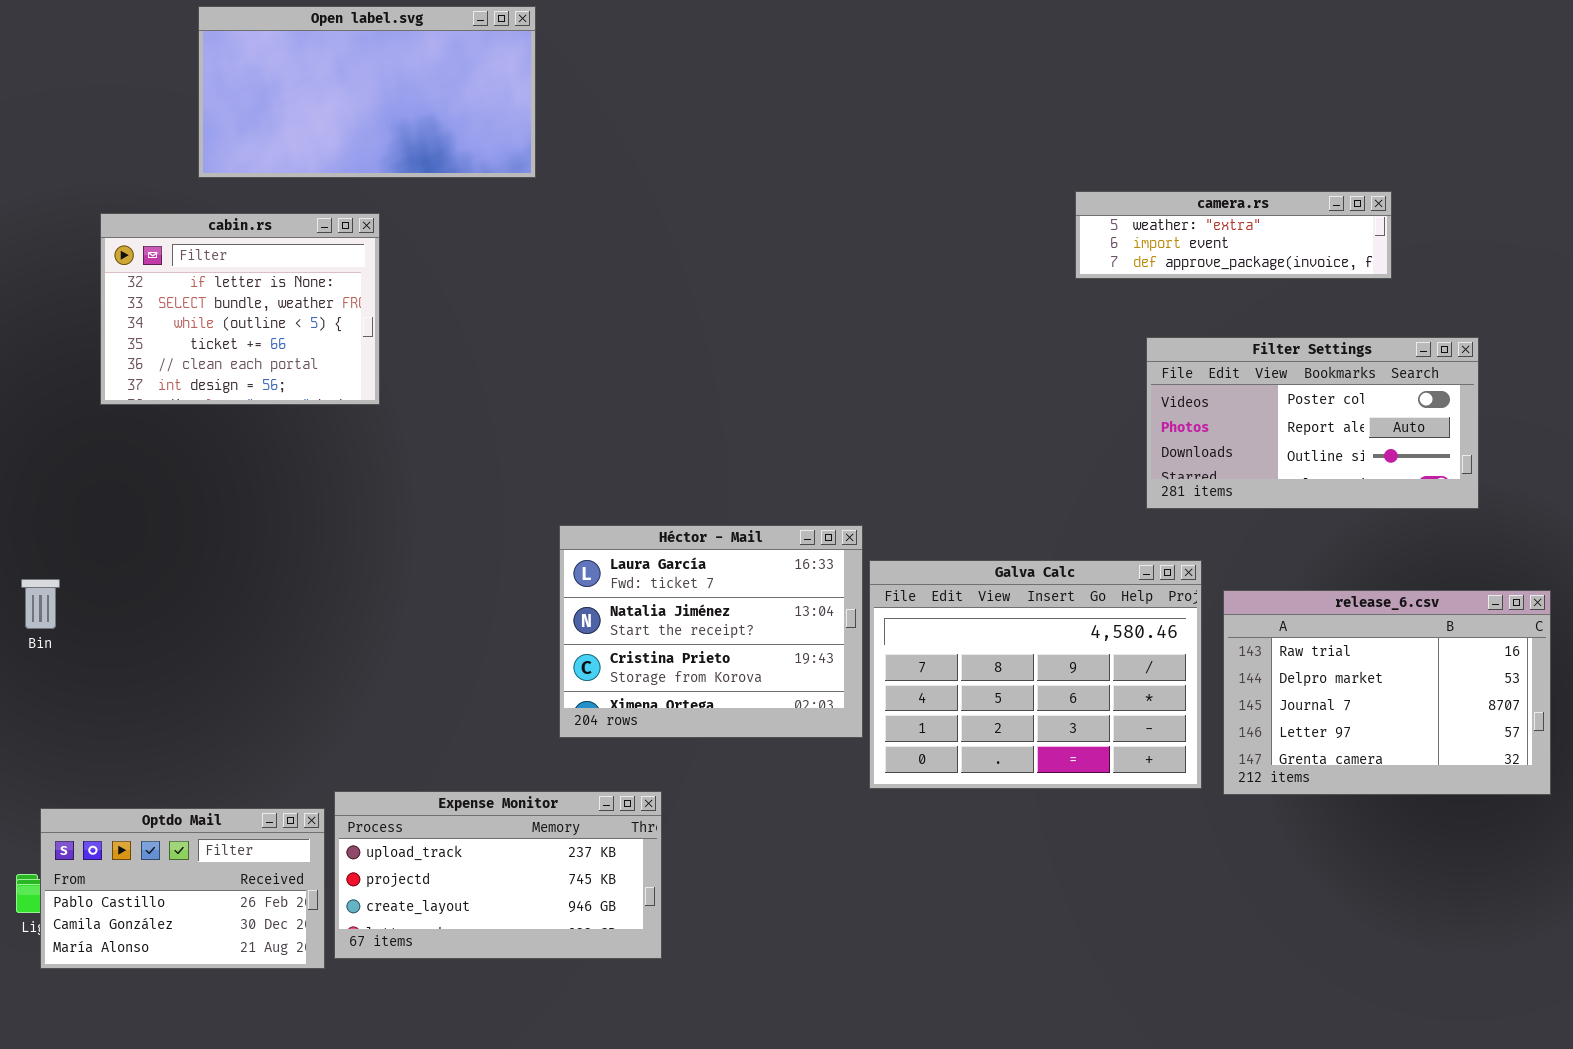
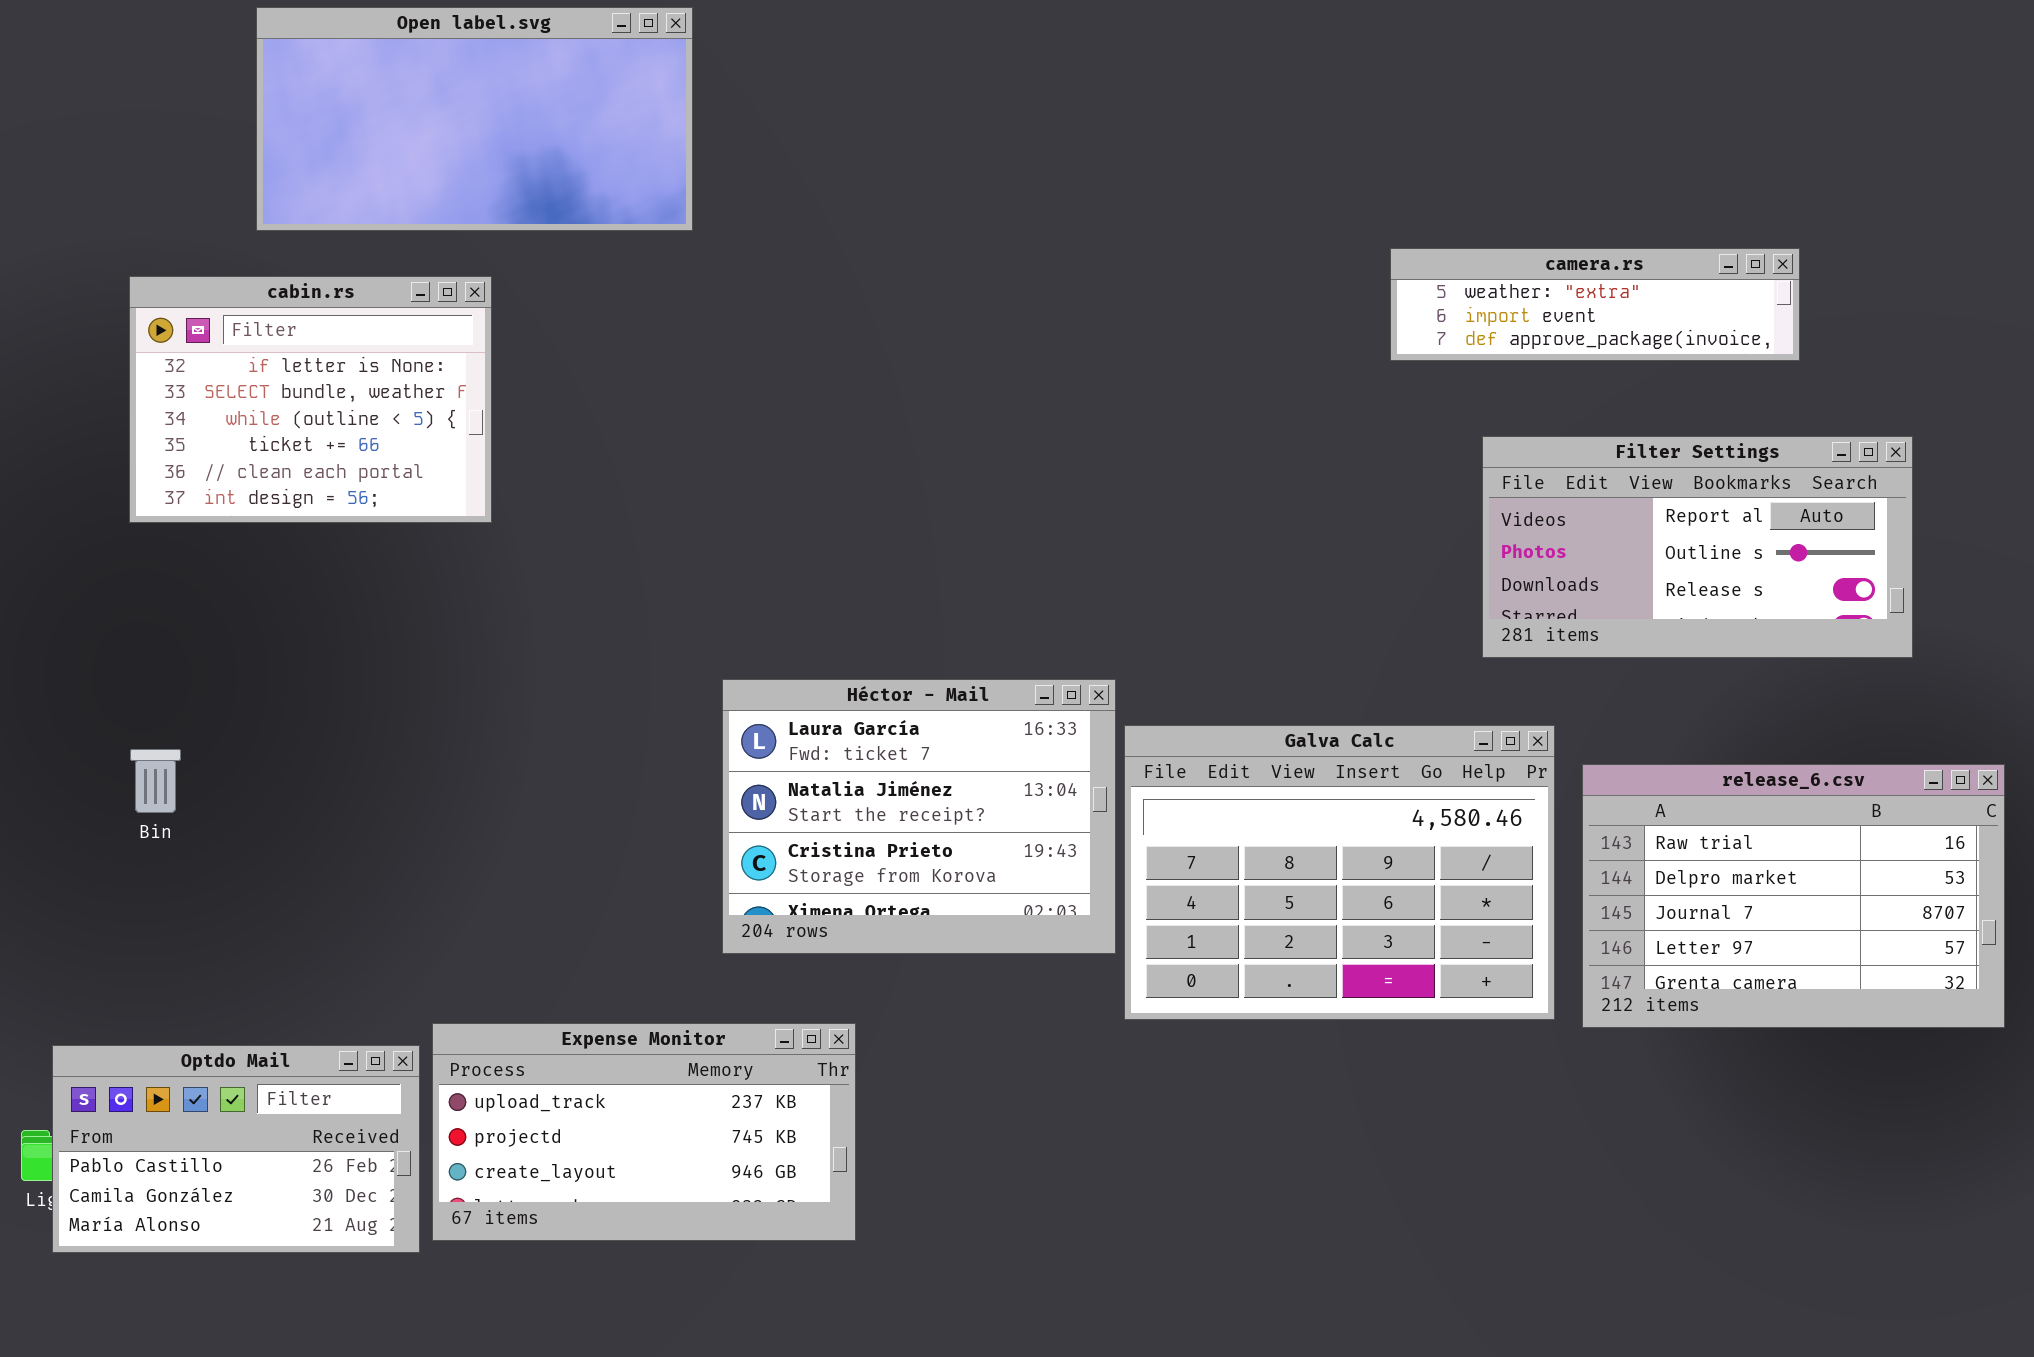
Filter Settings: [1146,337,1479,509] -> [1482,436,1913,658], scrolled down 1 row
Bin: [21,579,60,629] -> [130,749,181,813], moved

